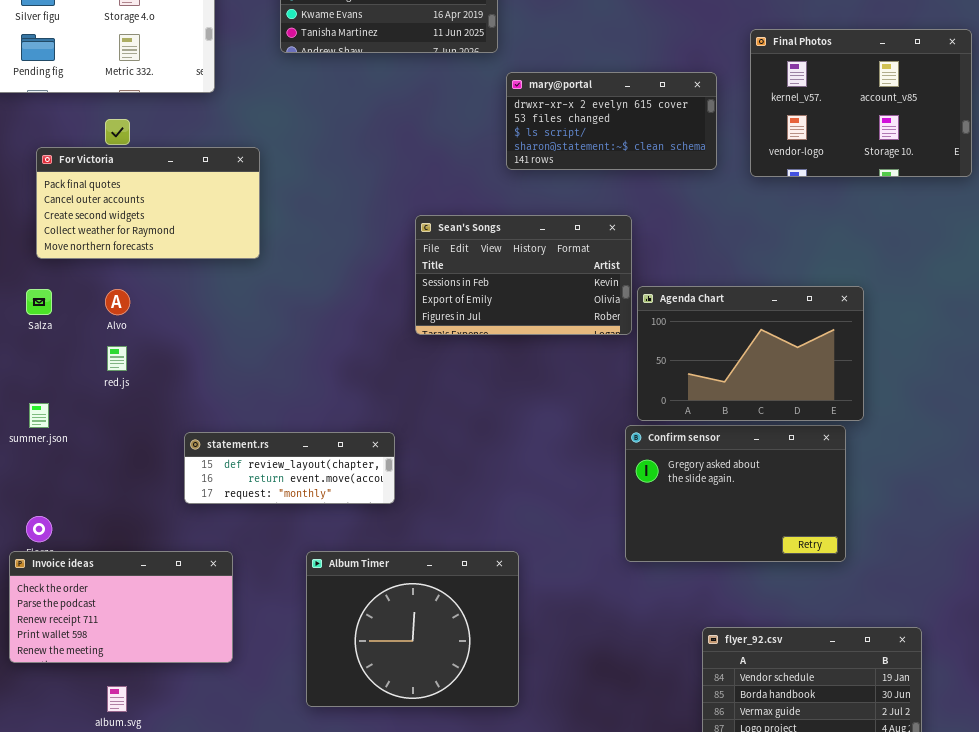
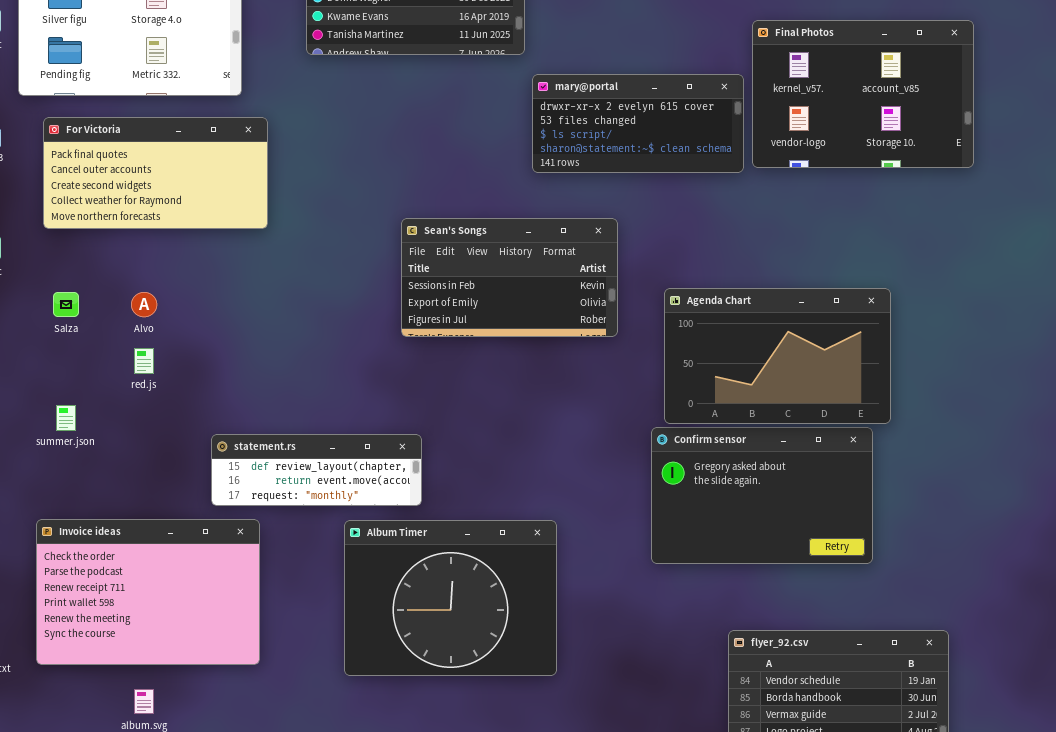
Final Photos: [750,29,972,177] -> [752,20,974,168], moved
For Victoria: [36,147,260,259] -> [43,117,268,229], moved
Sean's Songs: [415,215,632,335] -> [401,218,618,337], moved
Invoice ideas: [9,551,233,663] -> [36,519,260,665], resized
Album Timer: [306,551,519,707] -> [344,520,557,676], moved

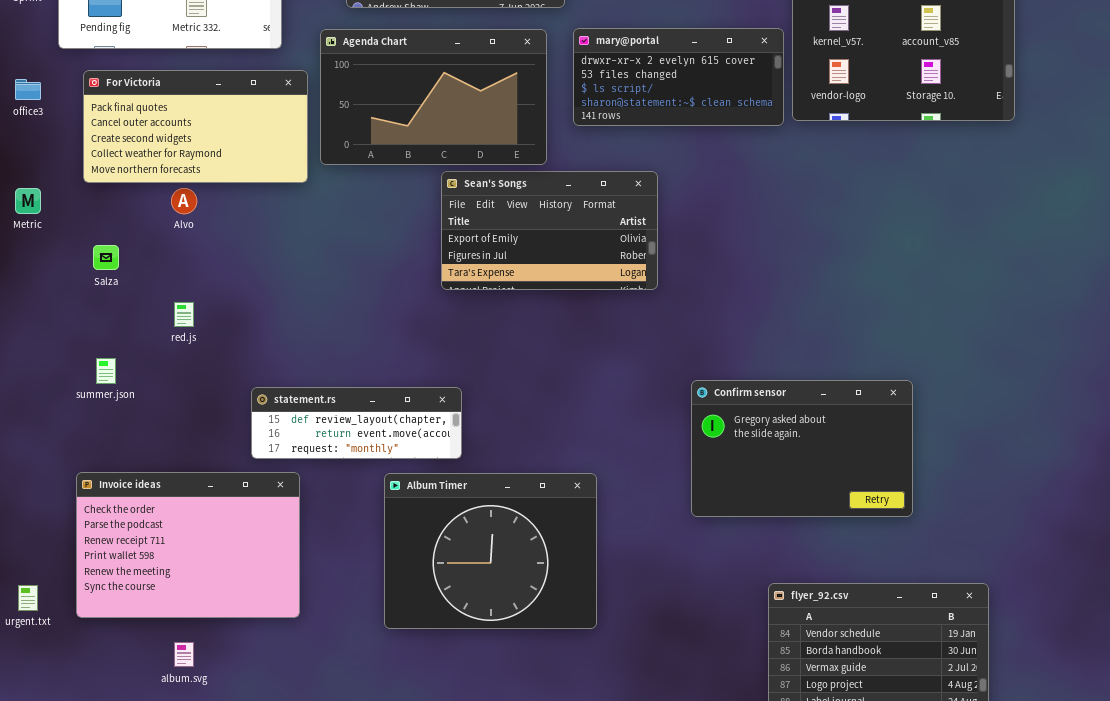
Sean's Songs: [401,218,618,337] -> [441,171,658,290], scrolled down 1 row
Agenda Chart: [664,288,891,424] -> [320,29,547,165], moved
Alvo: [131,292,157,317] -> [171,188,197,214], moved

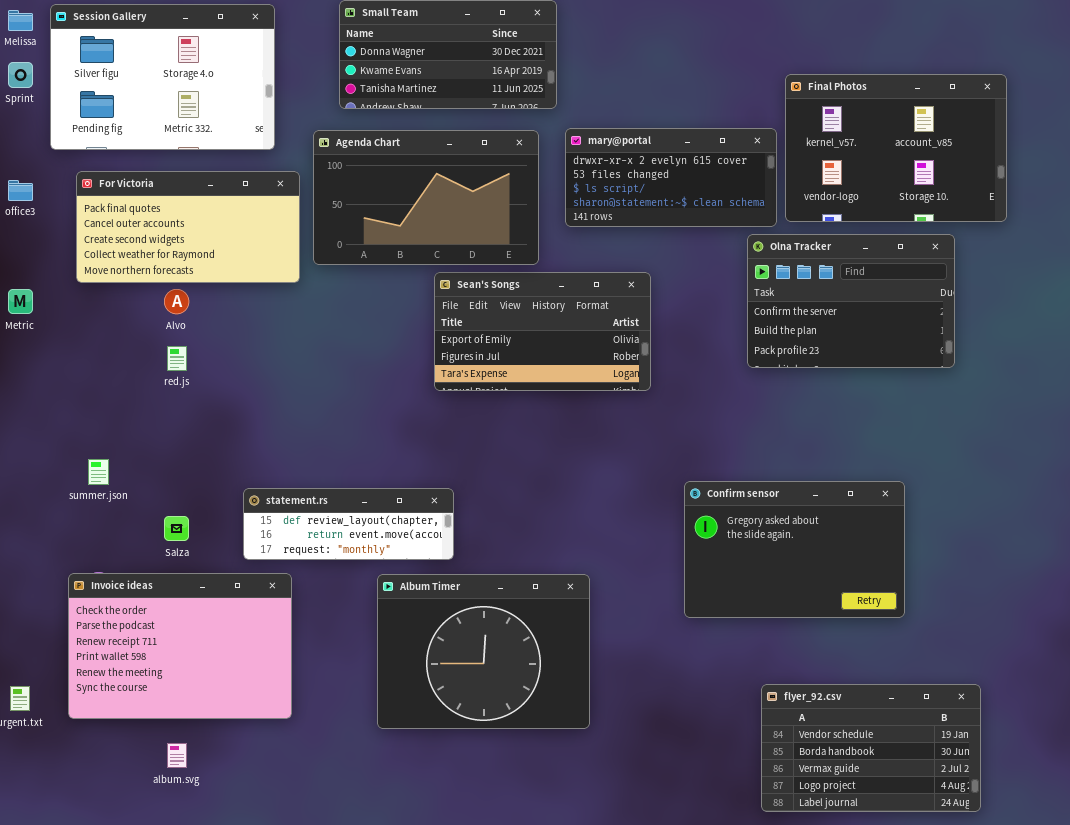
Olna Tracker: none -> [747,234,955,368], opened
Salza: [93,245,119,270] -> [164,516,189,541], moved
red.js: [174,302,194,327] -> [167,346,187,371], moved

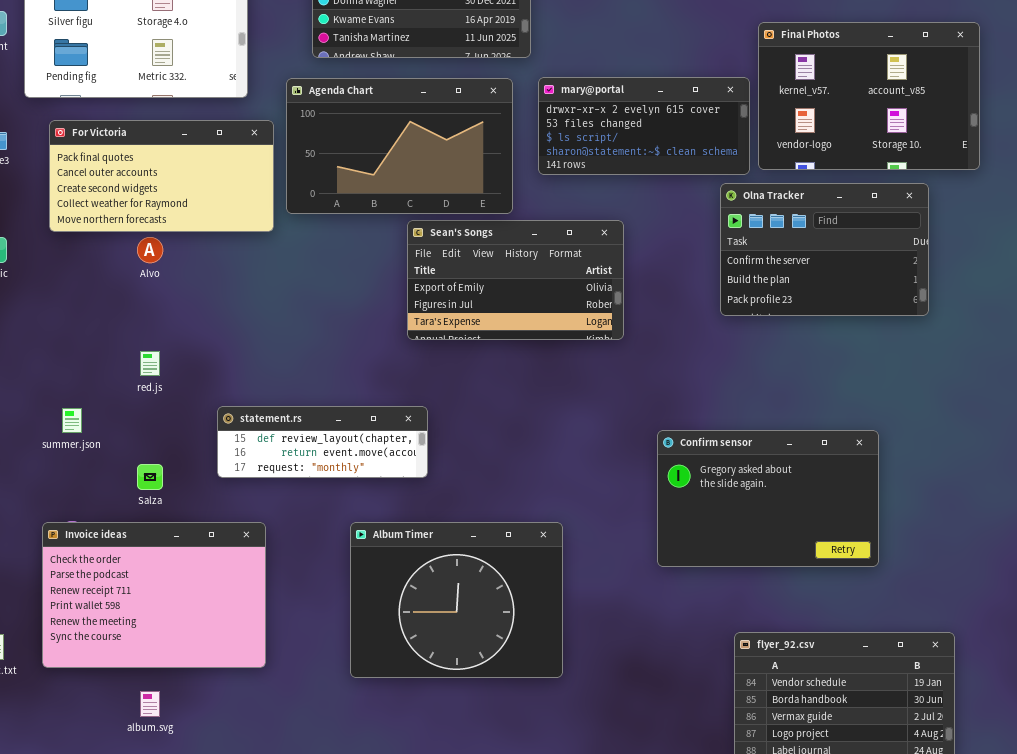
red.js: [167,346,187,371] -> [140,351,160,376], moved
statement.rs: [243,488,454,560] -> [217,406,428,478], moved

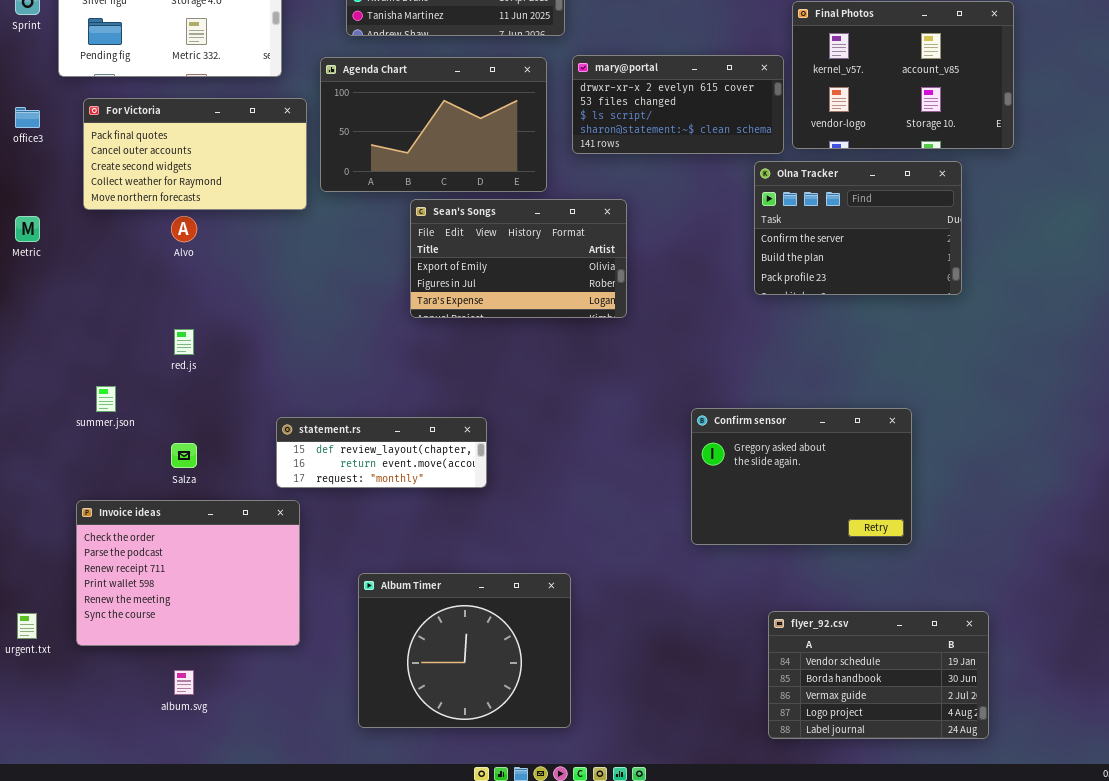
Sean's Songs: [407,220,624,340] -> [410,199,627,318], moved
statement.rs: [217,406,428,478] -> [276,417,487,488], moved
Album Timer: [350,522,563,678] -> [358,573,571,728], moved

